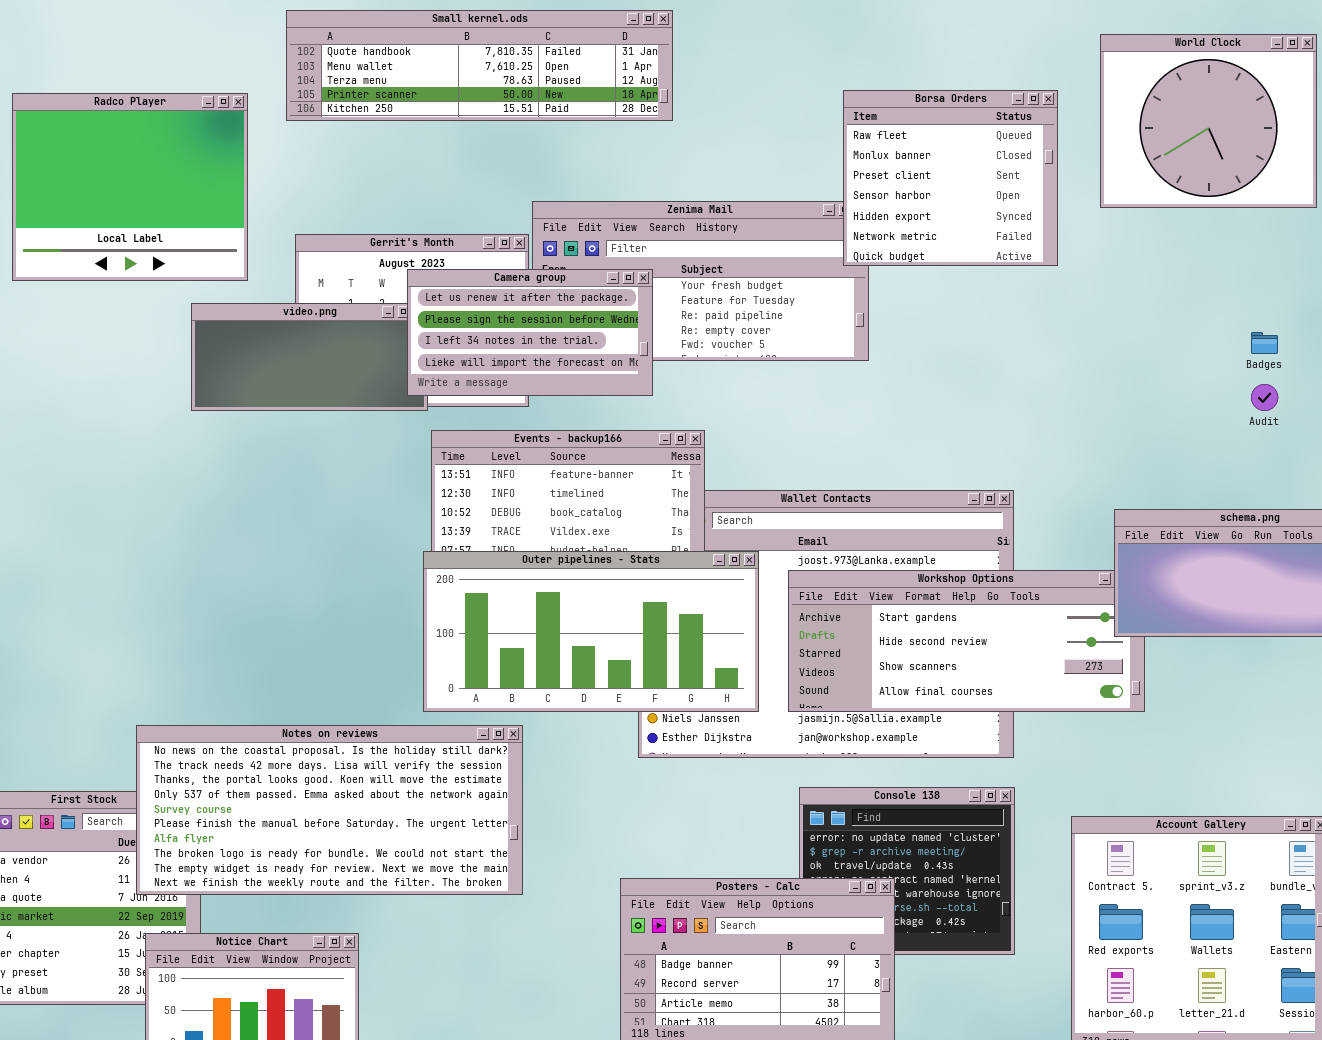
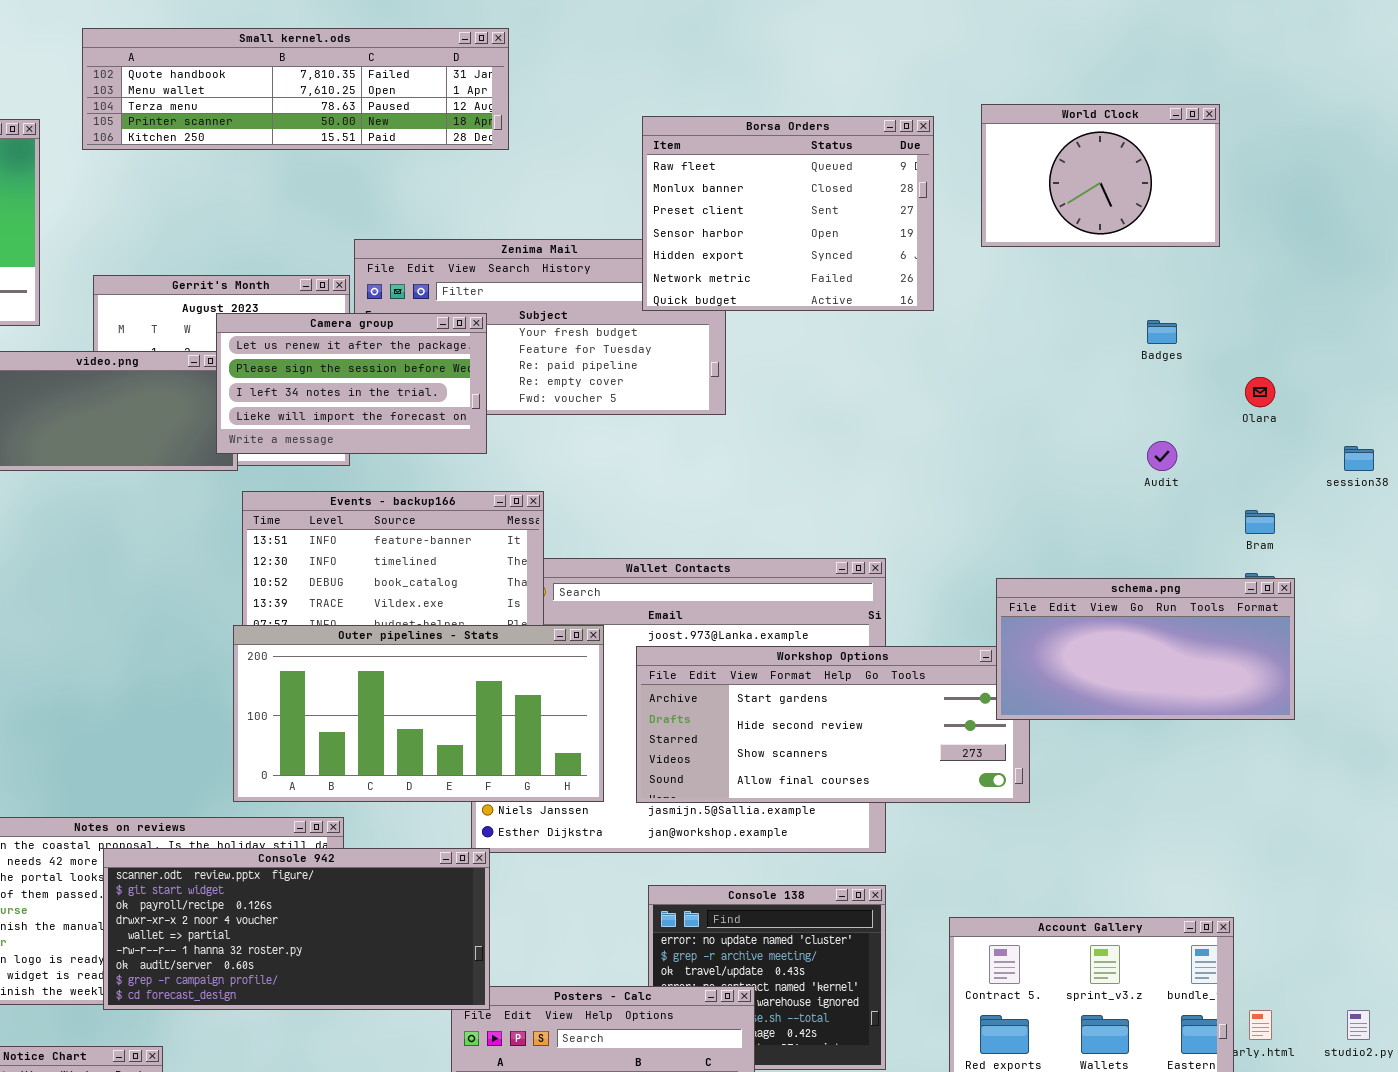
World Clock: [1100,34,1317,208] -> [981,104,1220,247], resized
Borsa Orders: [843,90,1058,266] -> [642,116,934,311], resized
Badges: [1251,332,1278,354] -> [1147,320,1177,344], moved
Console 942: none -> [103,848,490,1010], opened

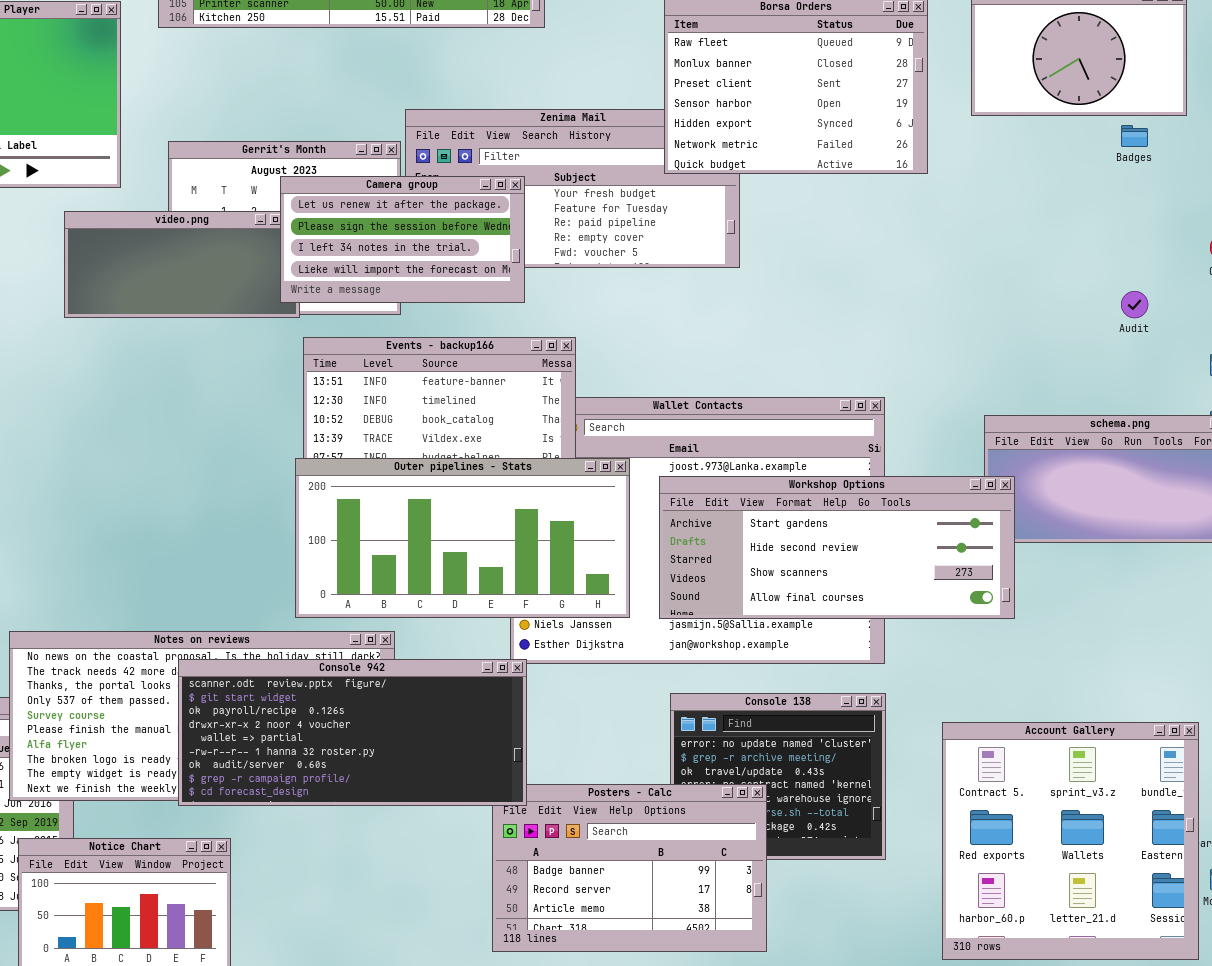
Badges: [1147,320,1177,344] -> [1121,125,1148,147], moved
Workshop Options: [636,646,1030,803] -> [659,476,1015,619], raised

